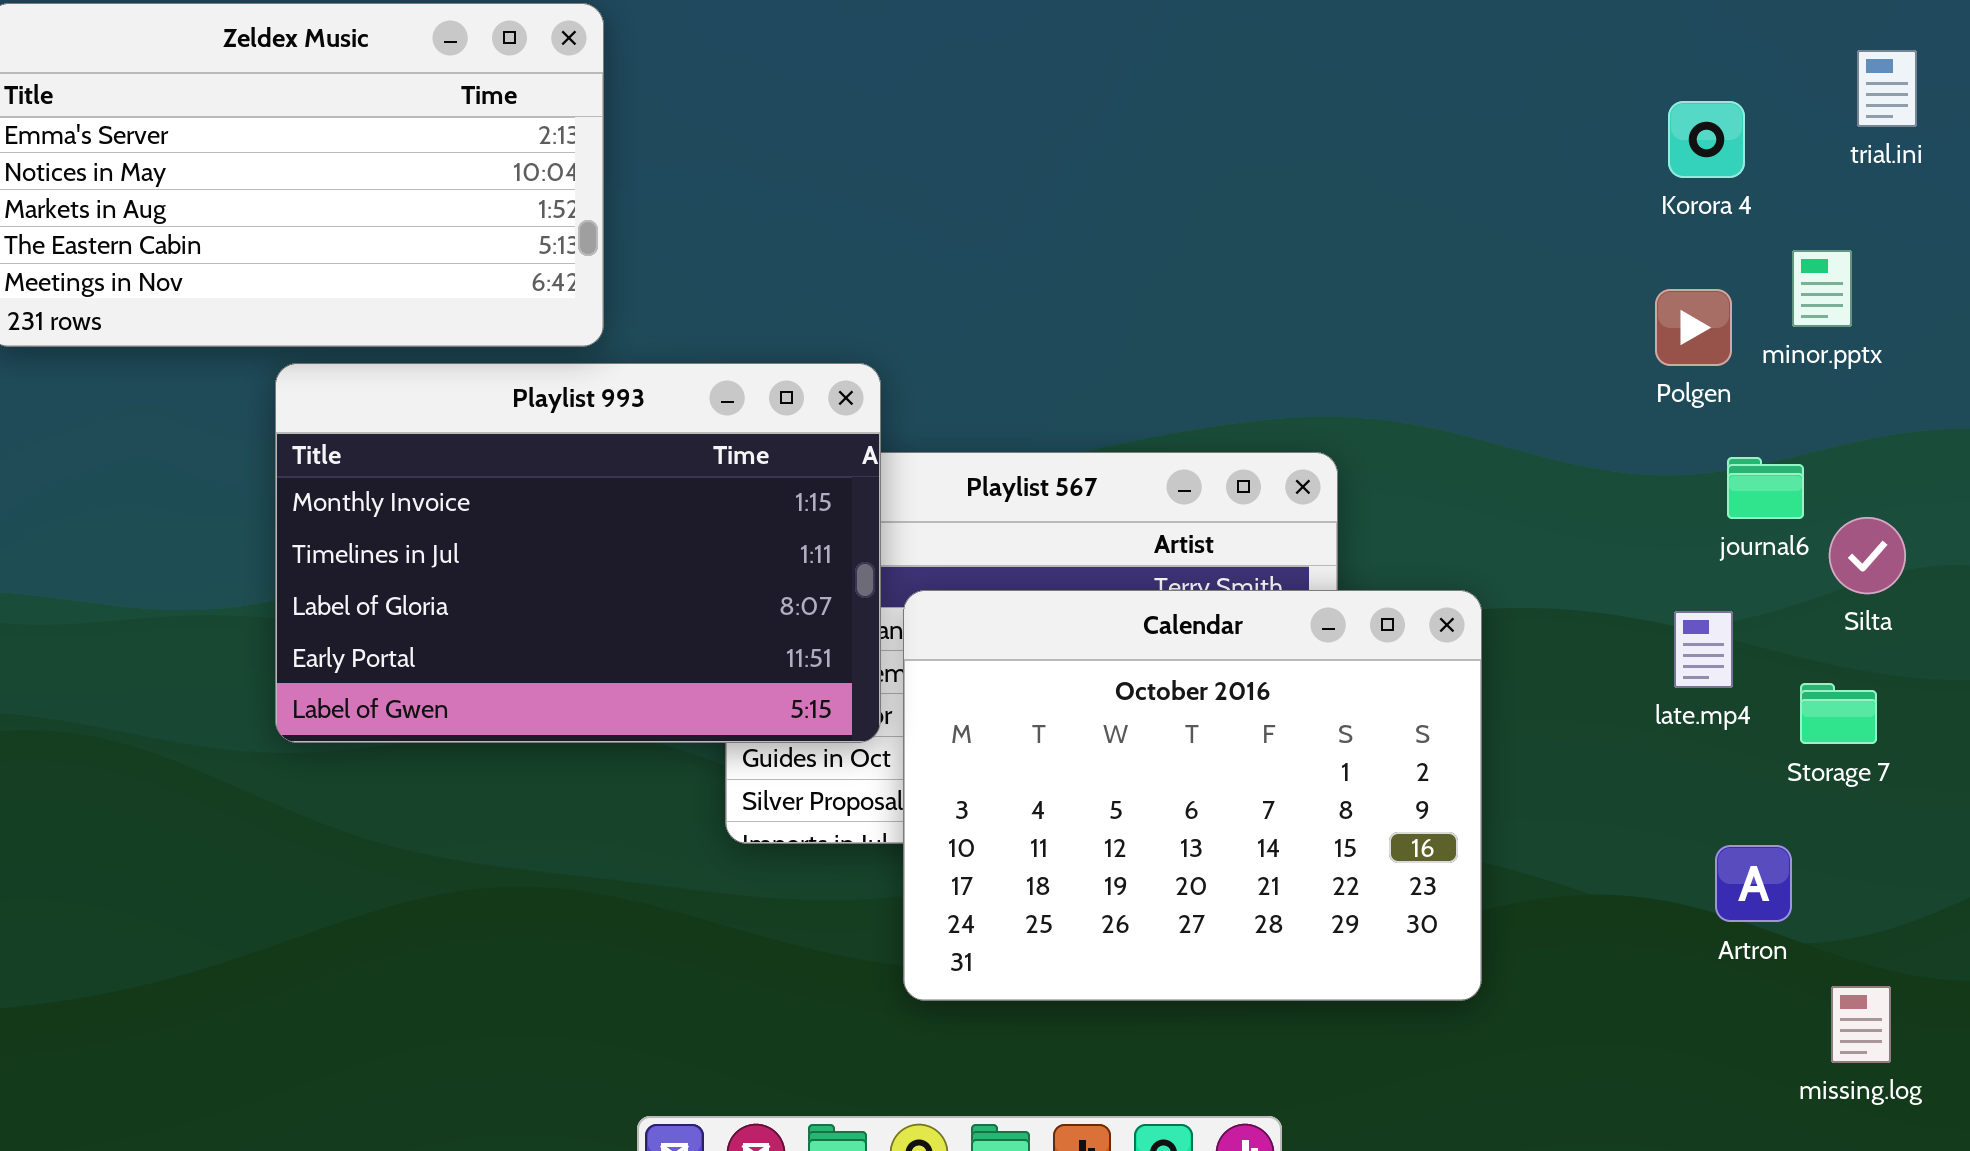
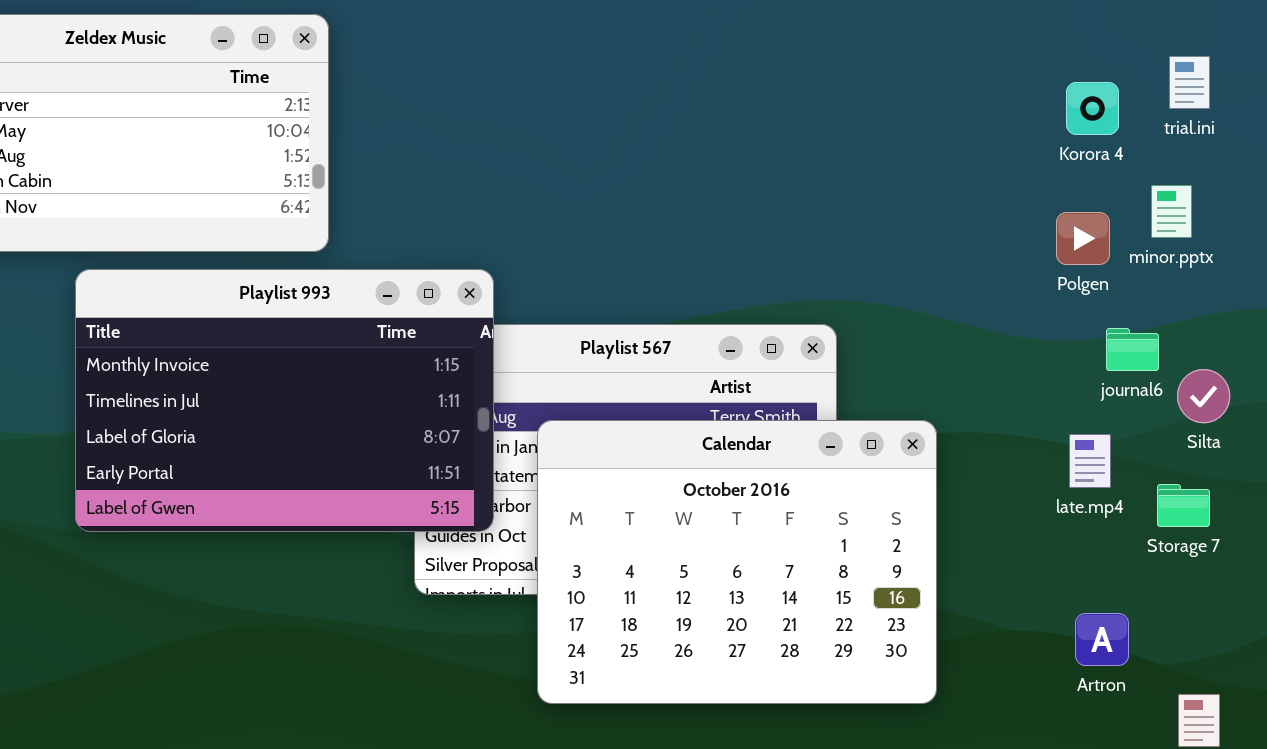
trial.ini: [1857,50,1917,127] -> [1169,56,1210,109], moved
Playlist 993: [275,363,881,743] -> [75,269,494,532], moved
Artron: [1715,845,1792,922] -> [1075,613,1129,666], moved

